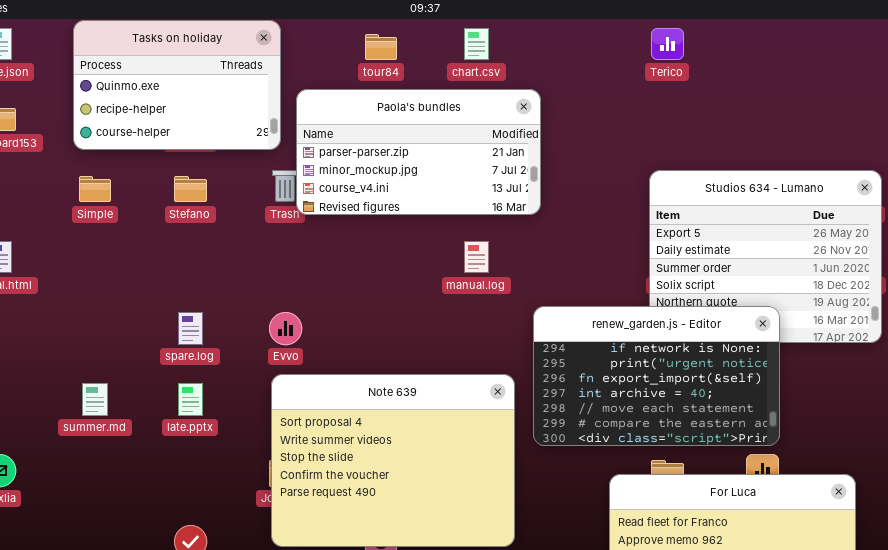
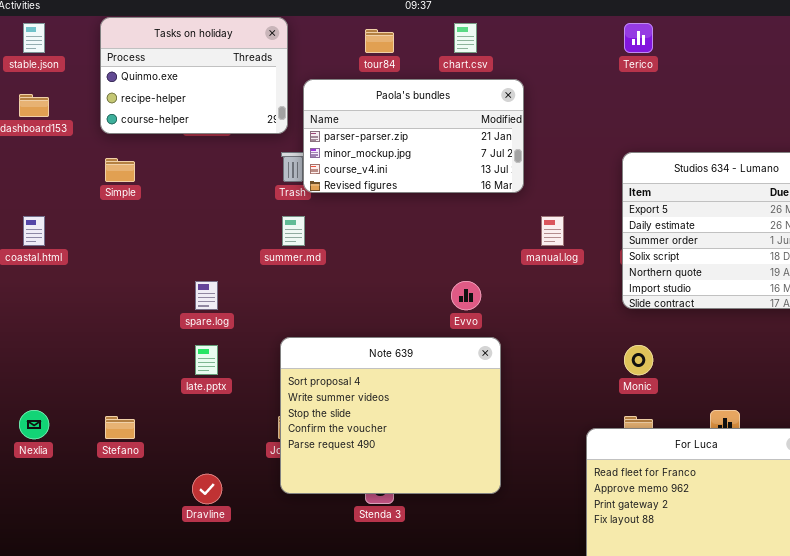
Stefano: [174,176,207,202] -> [105,416,135,439], moved
manual.log: [464,241,489,273] -> [541,216,564,246], moved
renew_garden.js - Editor: [533,306,780,446] -> none, closed
Evvo: [269,312,302,345] -> [451,281,481,310], moved
summer.md: [82,383,108,416] -> [282,216,305,246], moved

